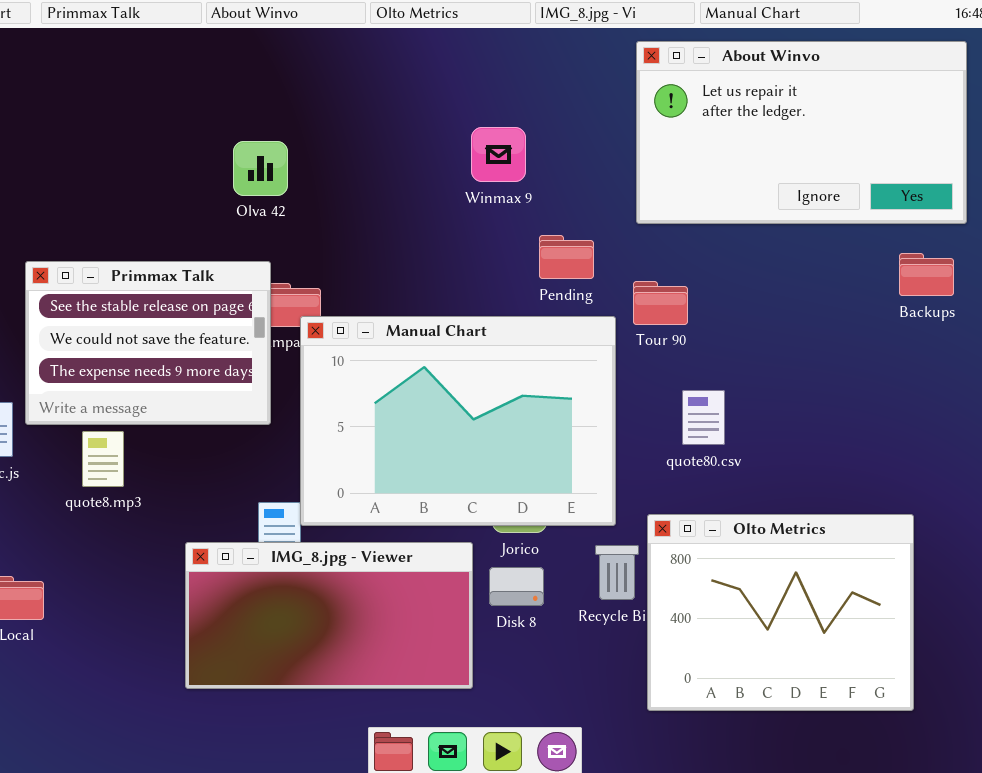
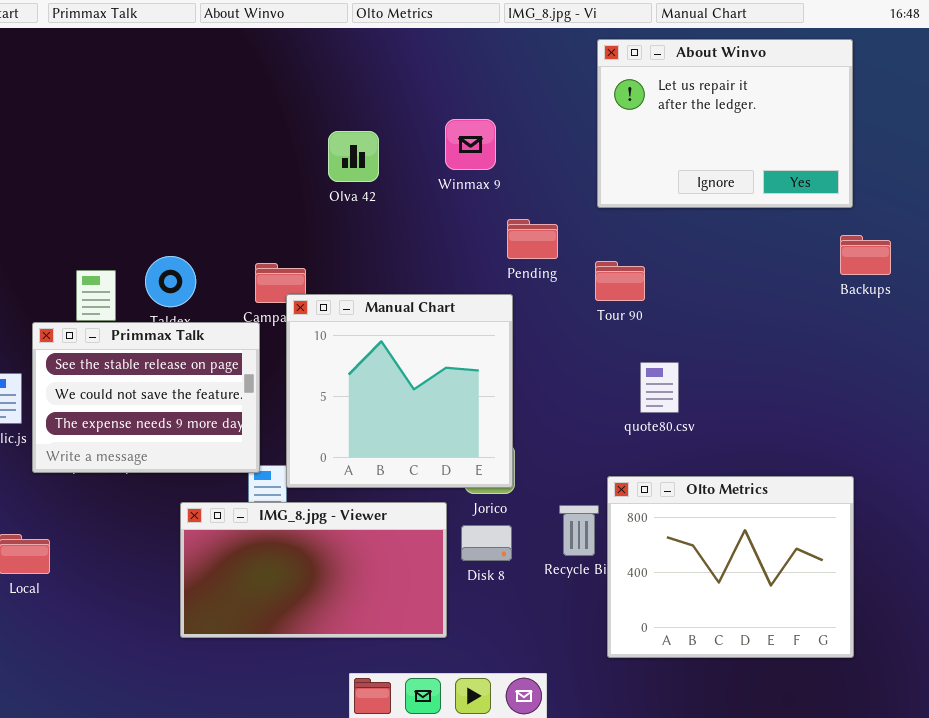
About Winvo: [636,41,967,224] -> [597,39,853,208], resized
Olva 42: [233,141,288,196] -> [328,131,379,182], moved
Primmax Talk: [25,261,271,425] -> [32,322,260,473], moved
Manual Chart: [300,316,616,526] -> [286,294,513,488], resized

